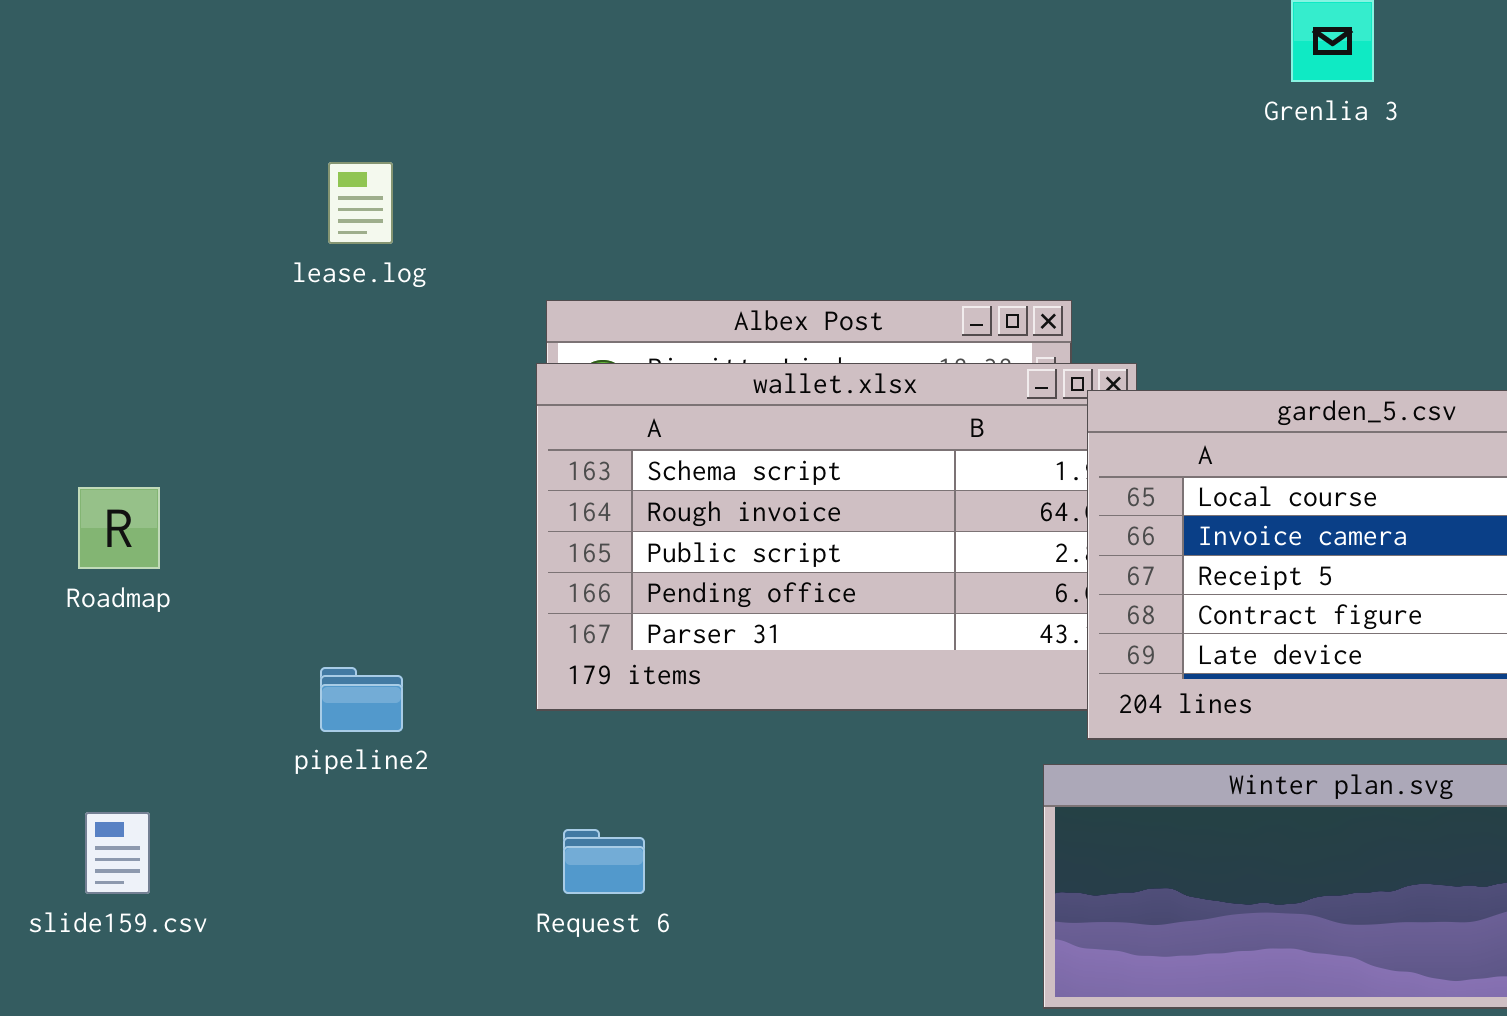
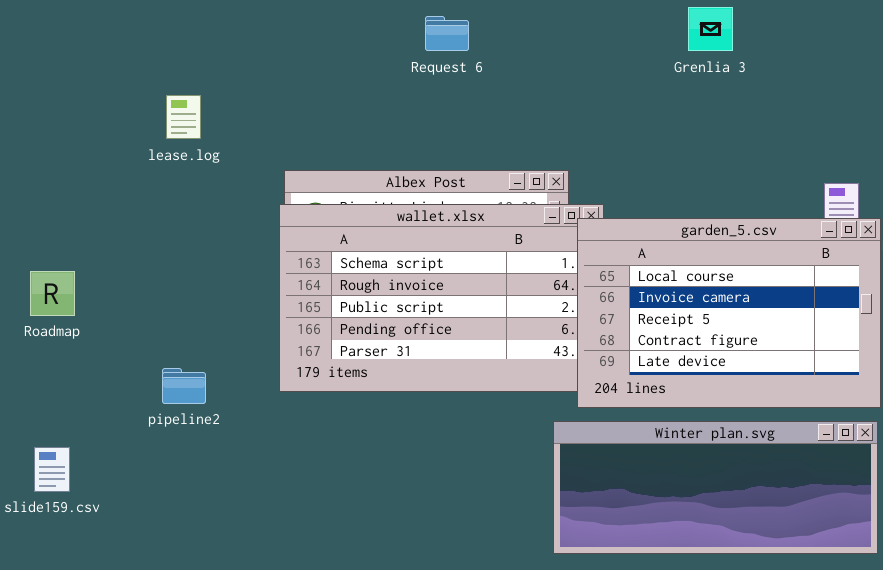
Request 6: [563,829,645,894] -> [425,16,469,51], moved

